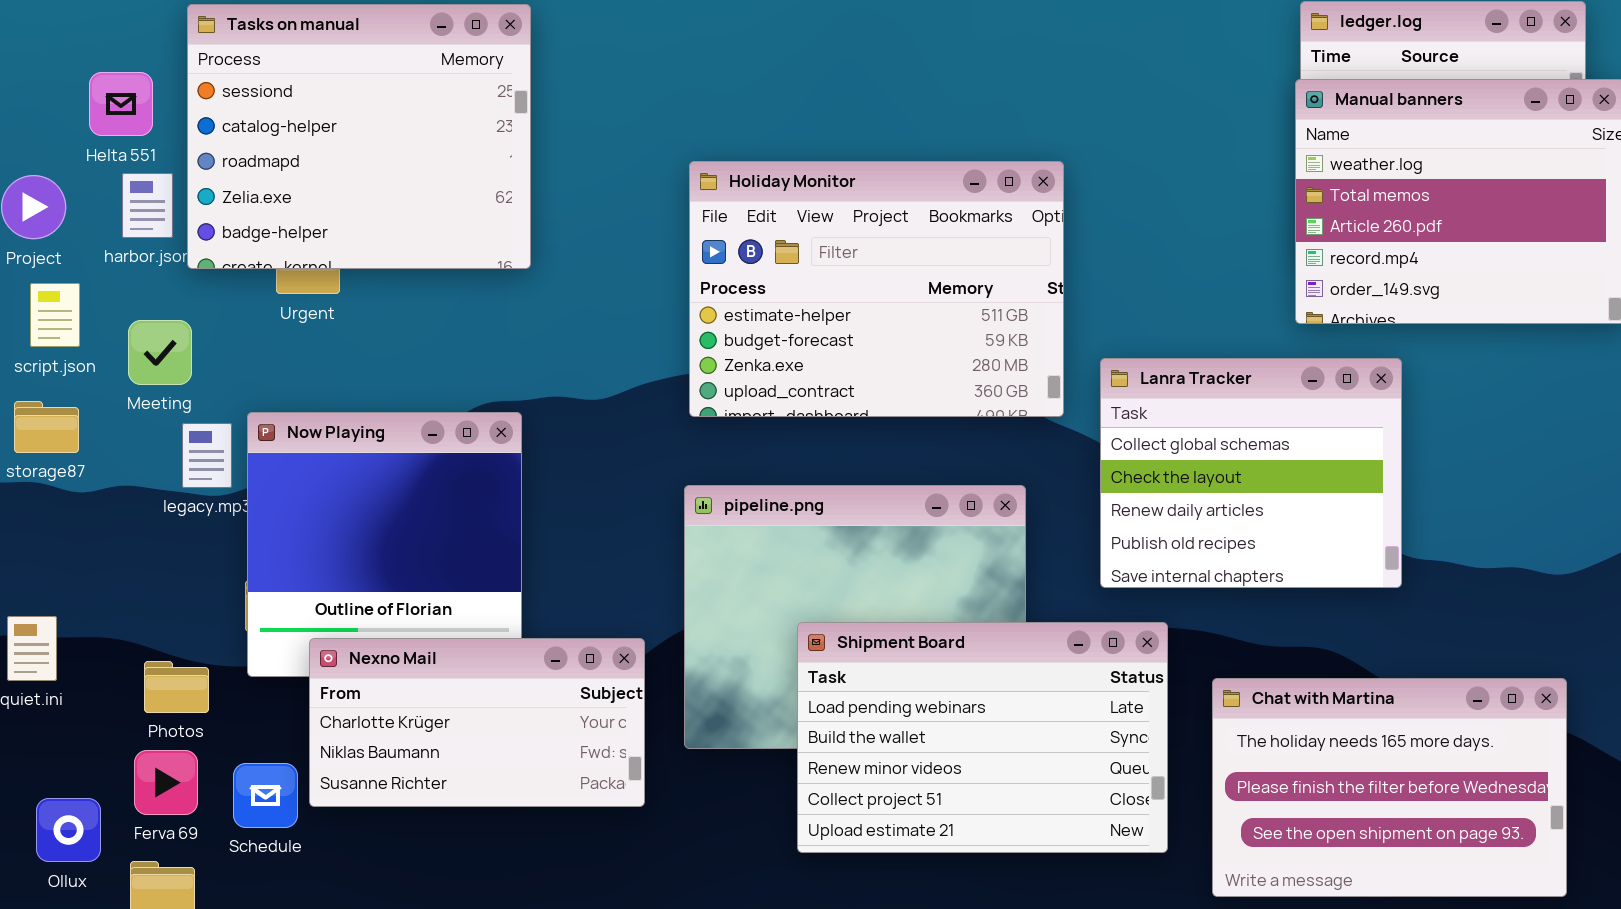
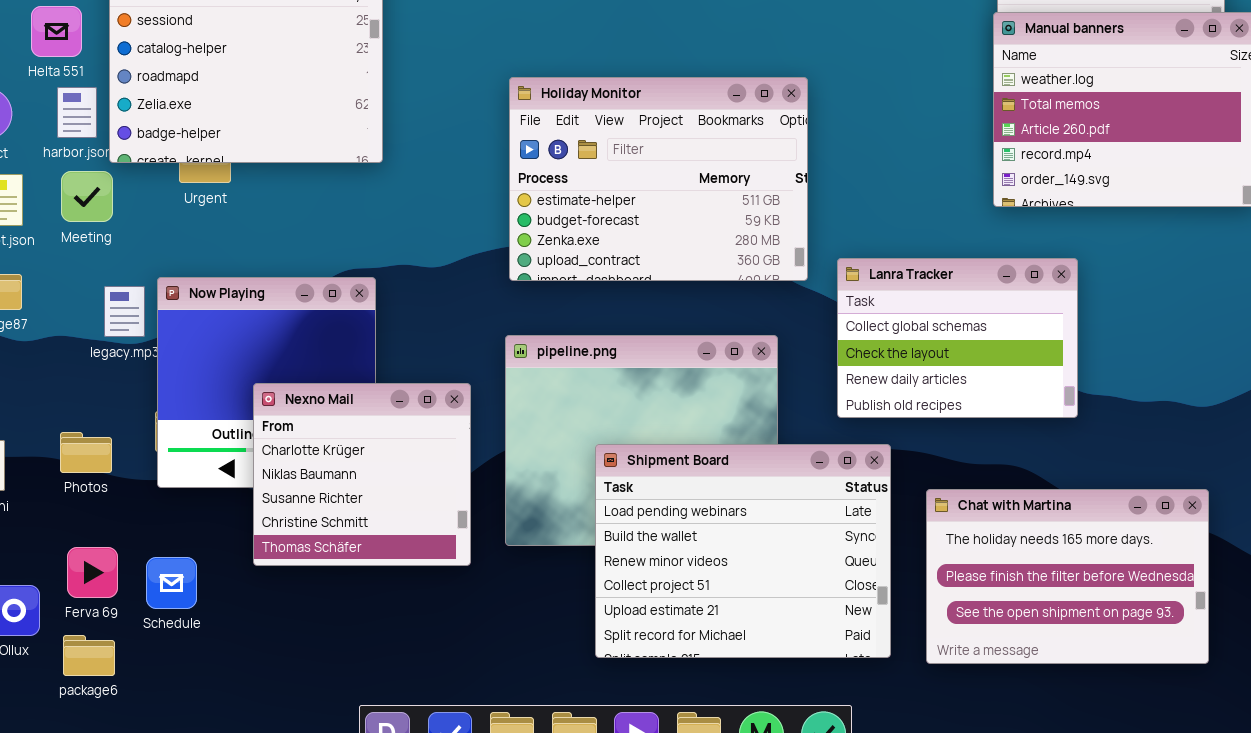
Meeting: [128,320,192,385] -> [61,171,113,222], moved
Lanra Tracker: [1100,358,1402,588] -> [837,258,1078,418], resized
Shipment Board: [797,622,1168,853] -> [595,444,891,658], resized
Nexno Mail: [309,638,645,807] -> [253,383,471,566], moved, resized
Photos: [144,661,209,713] -> [60,432,112,473], moved

